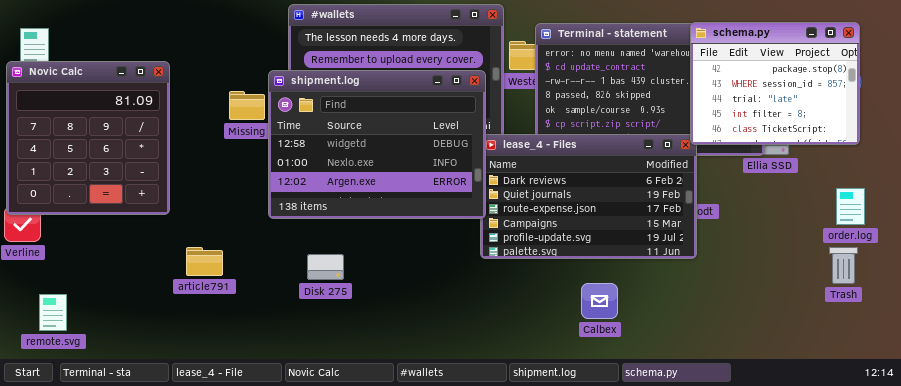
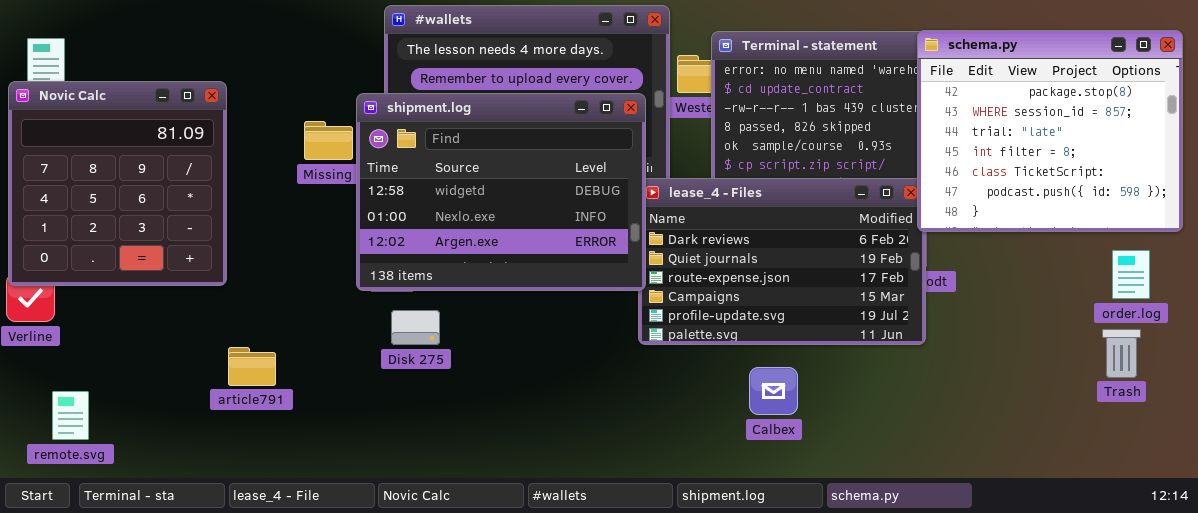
schema.py: [690,22,860,145] -> [917,30,1183,232], resized
article791: [186,247,223,276] -> [228,347,276,386], moved
Disk 275: [307,254,344,280] -> [391,310,440,345], moved
Calbex: [581,283,618,319] -> [749,367,798,415], moved

